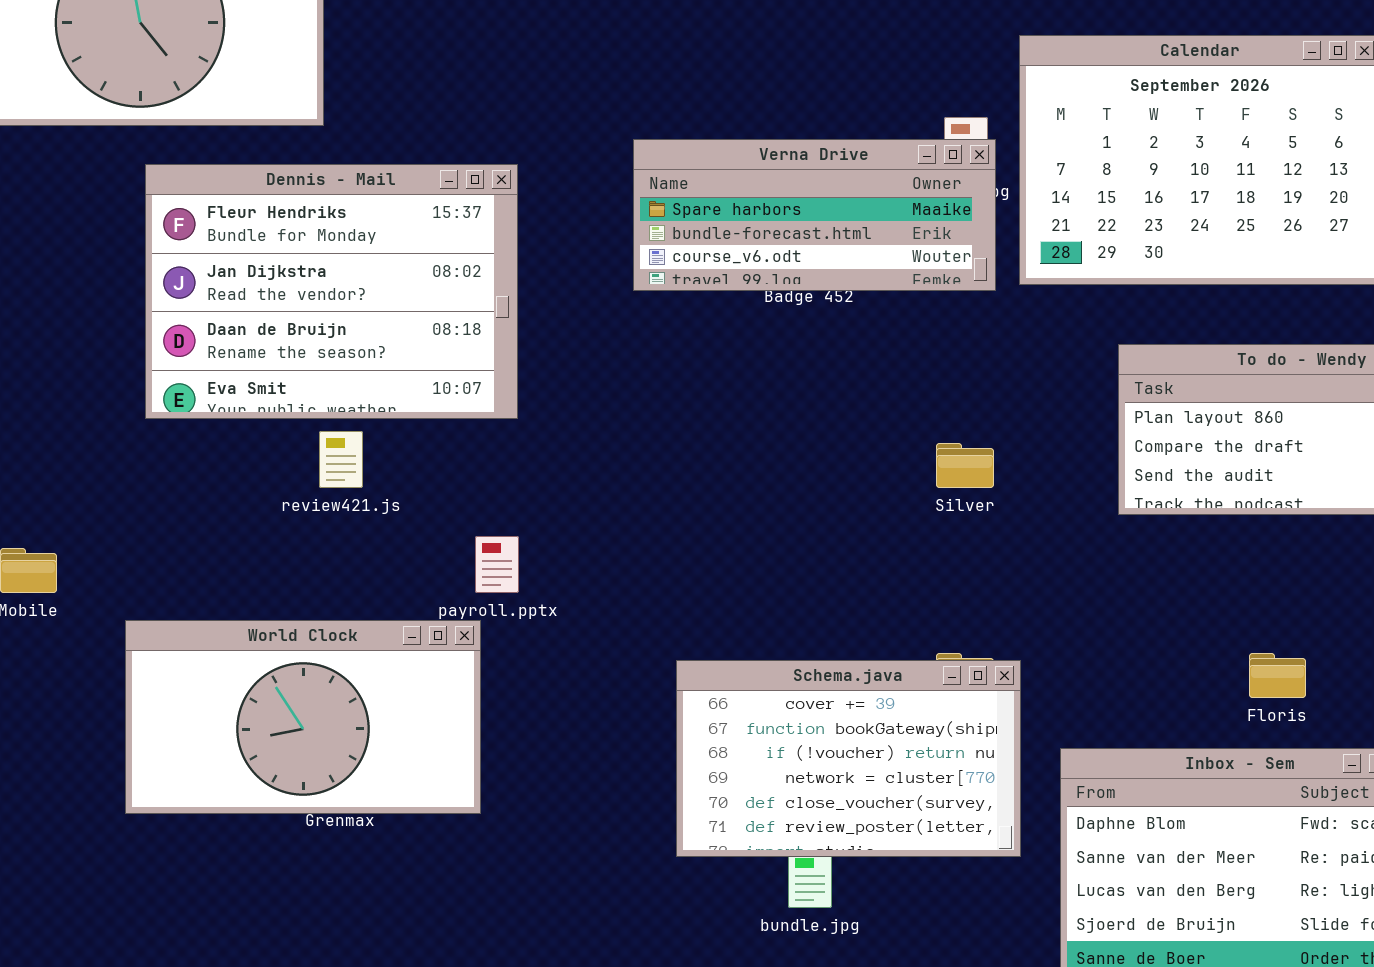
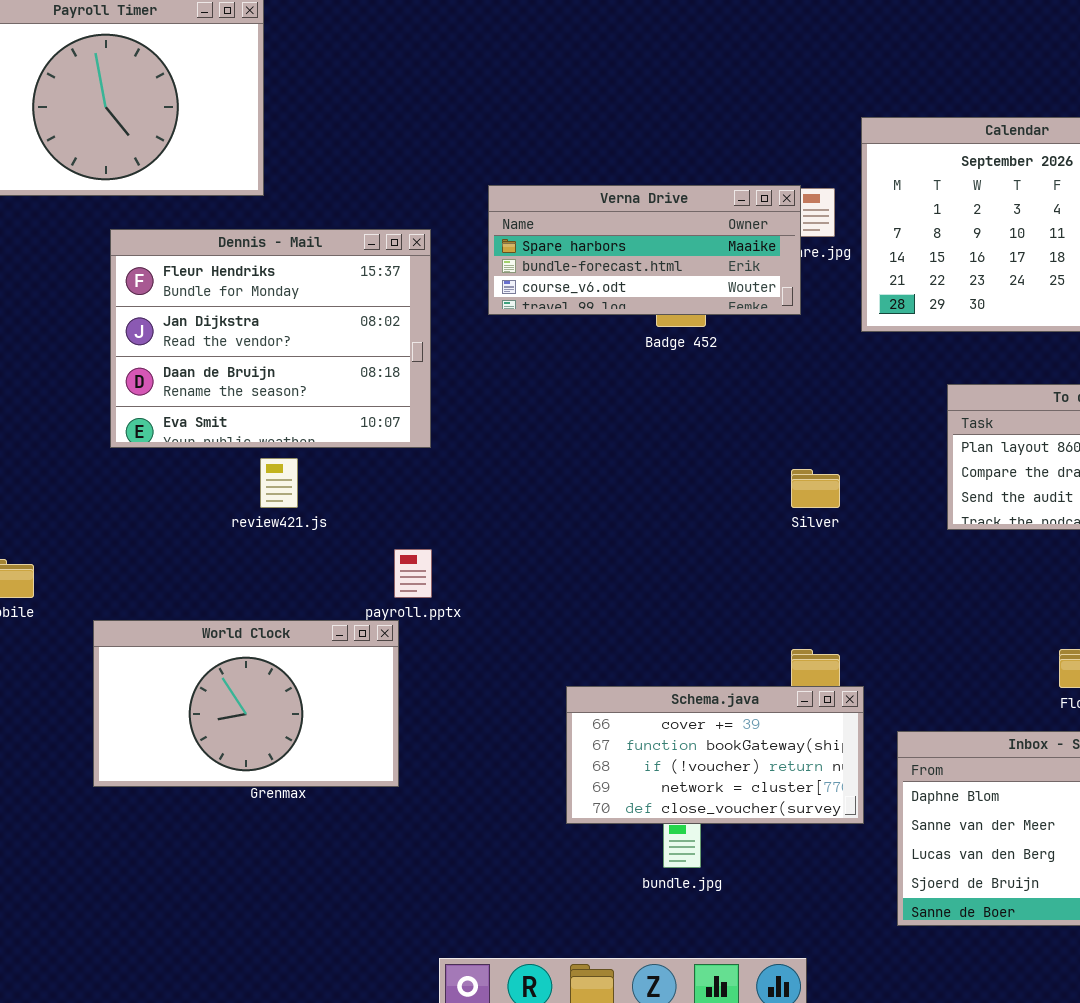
Verna Drive: [633,139,996,291] -> [488,185,801,315], moved
Schema.java: [676,660,1021,857] -> [566,686,864,824], resized

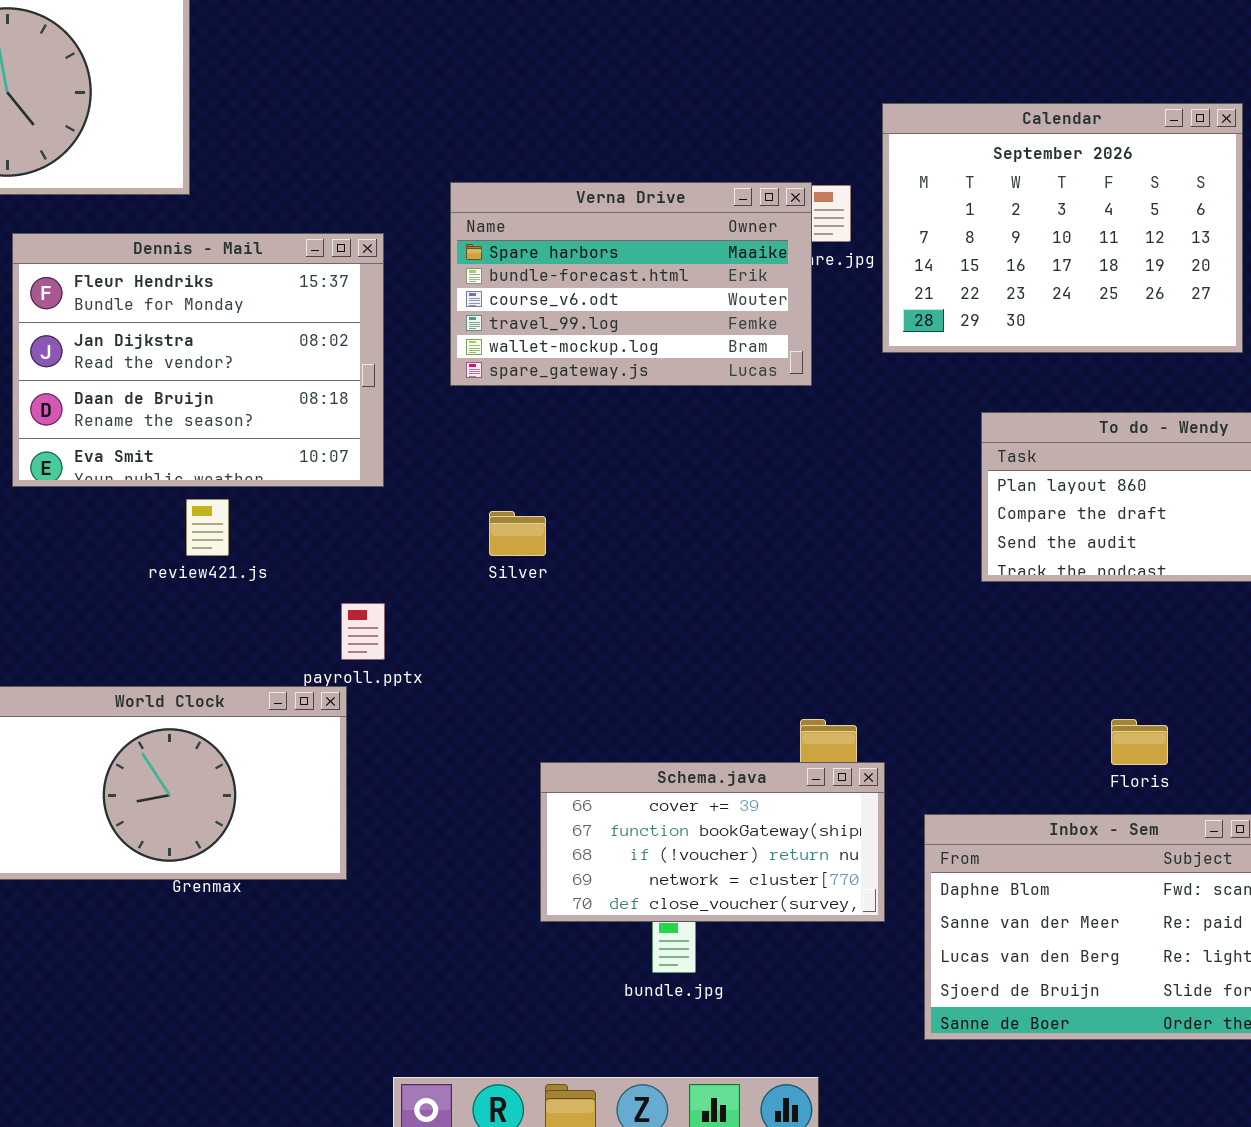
Verna Drive: [488,185,801,315] -> [450,182,812,386], resized
Silver: [791,469,840,508] -> [489,511,546,556], moved

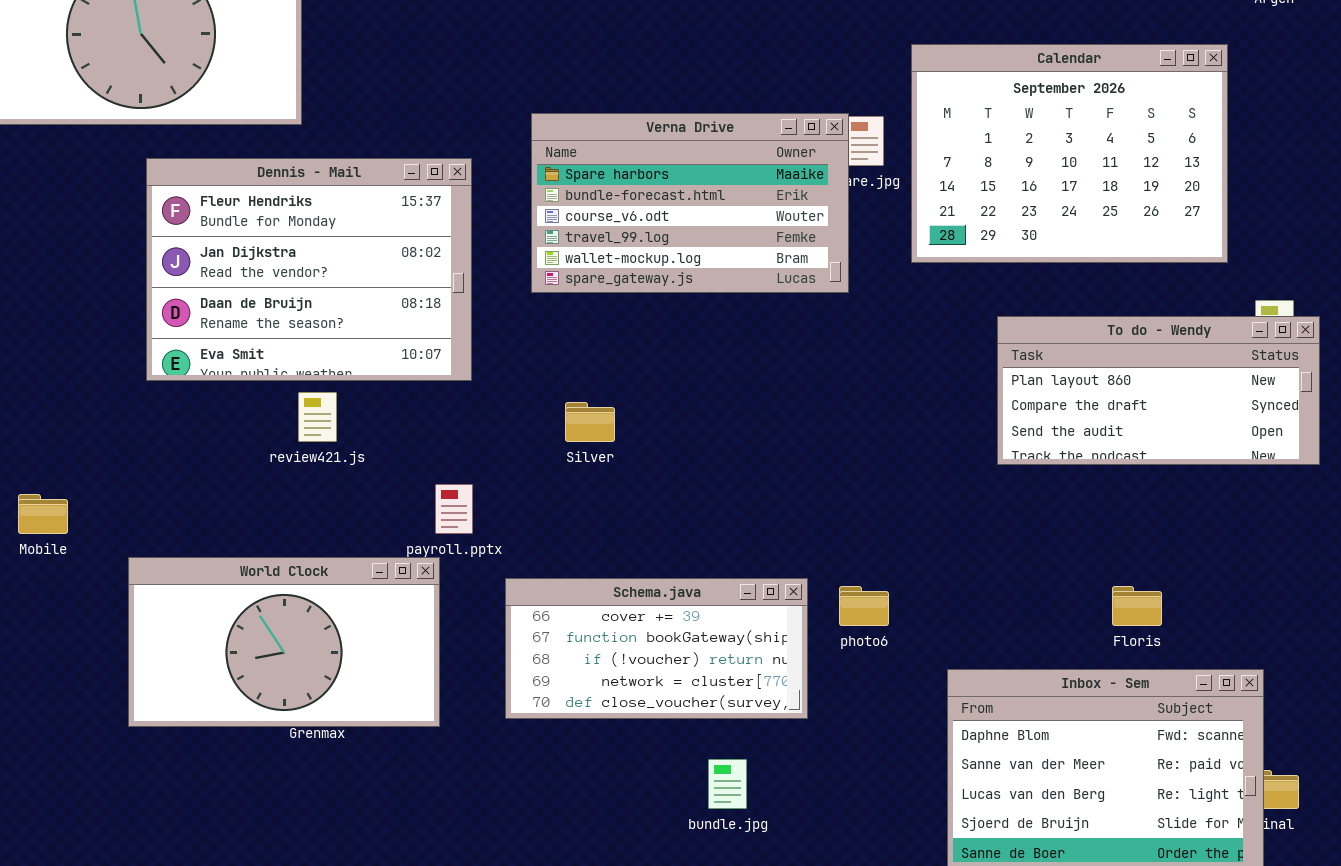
Schema.java: [540,762,885,922] -> [505,578,808,719], moved

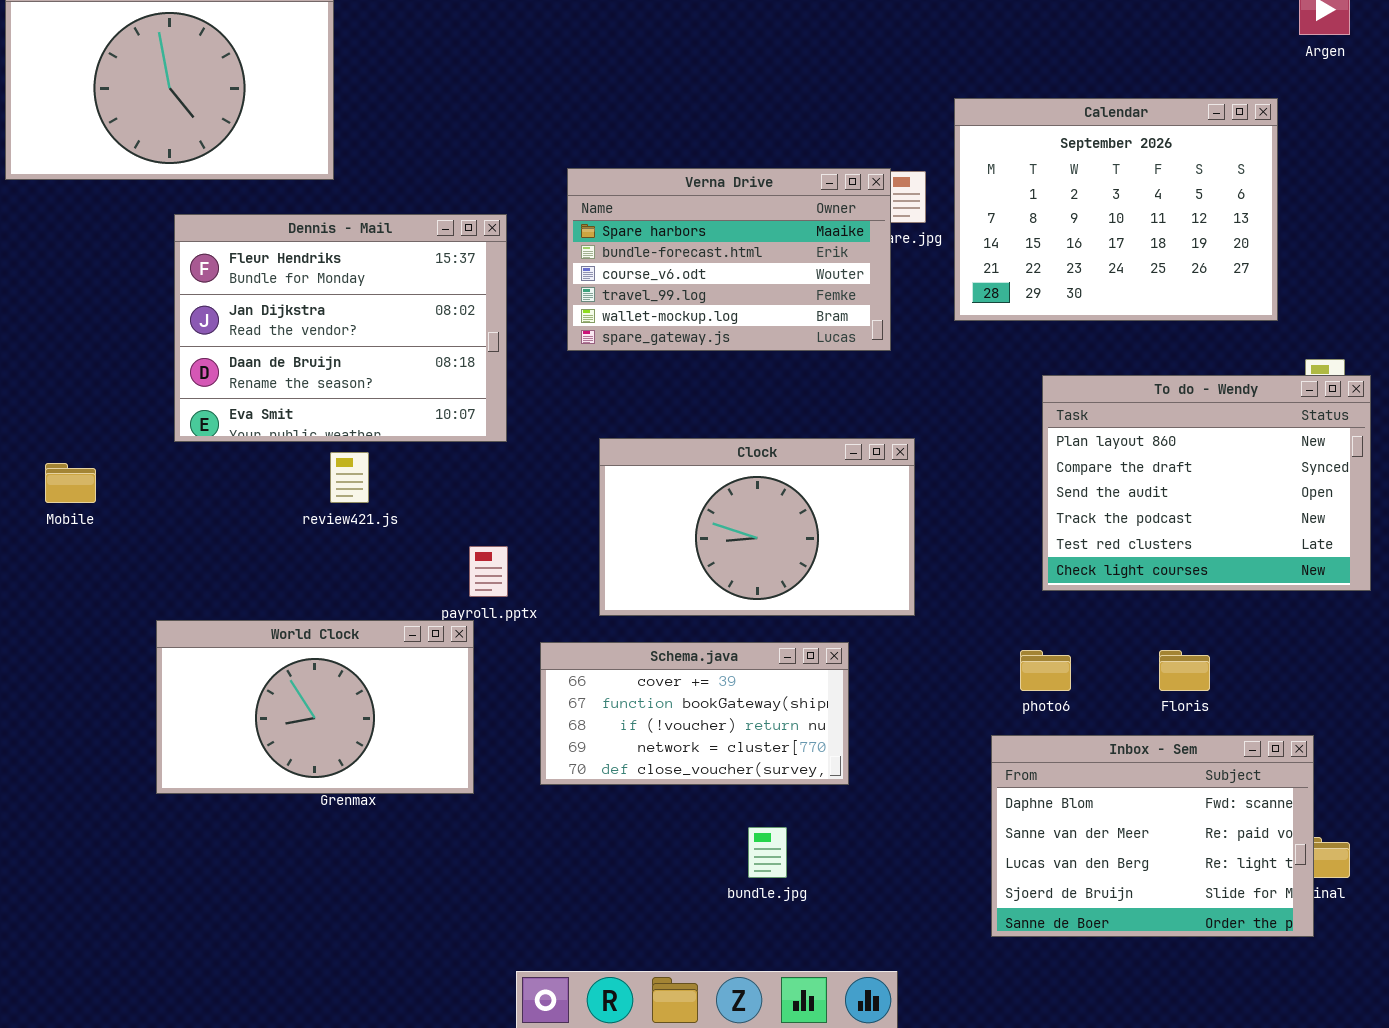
To do - Wendy: [997,316,1320,465] -> [1042,375,1371,591], resized
Clock: none -> [599,438,915,616], opened
Mobile: [18,494,68,534] -> [45,463,96,503], moved
photo6: [839,586,889,626] -> [1020,650,1071,691], moved

